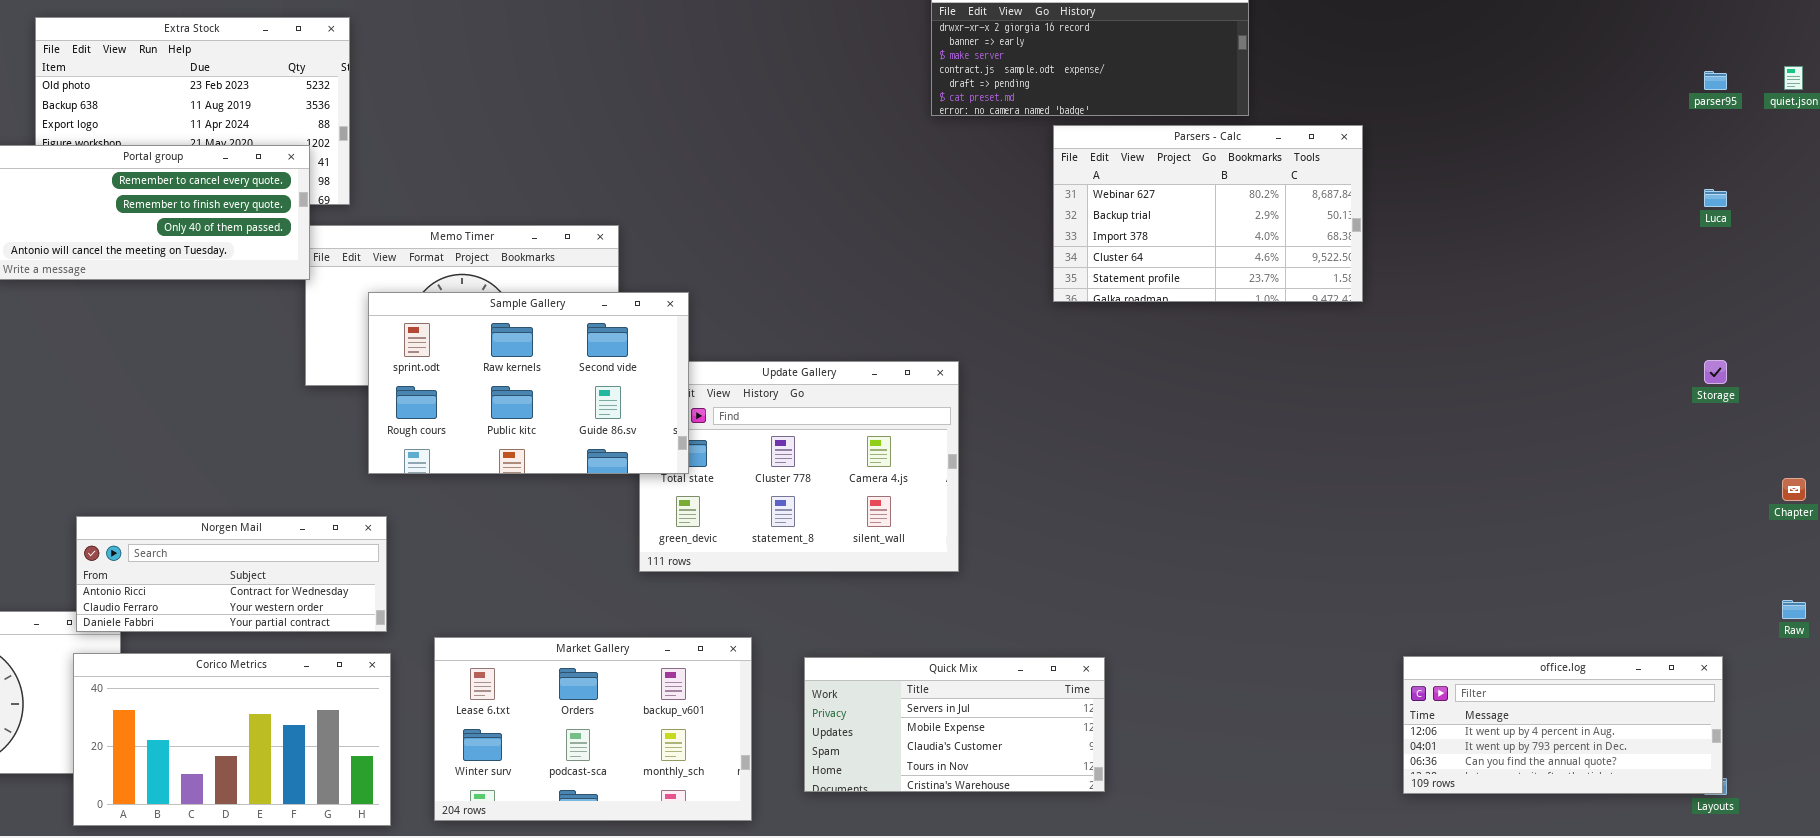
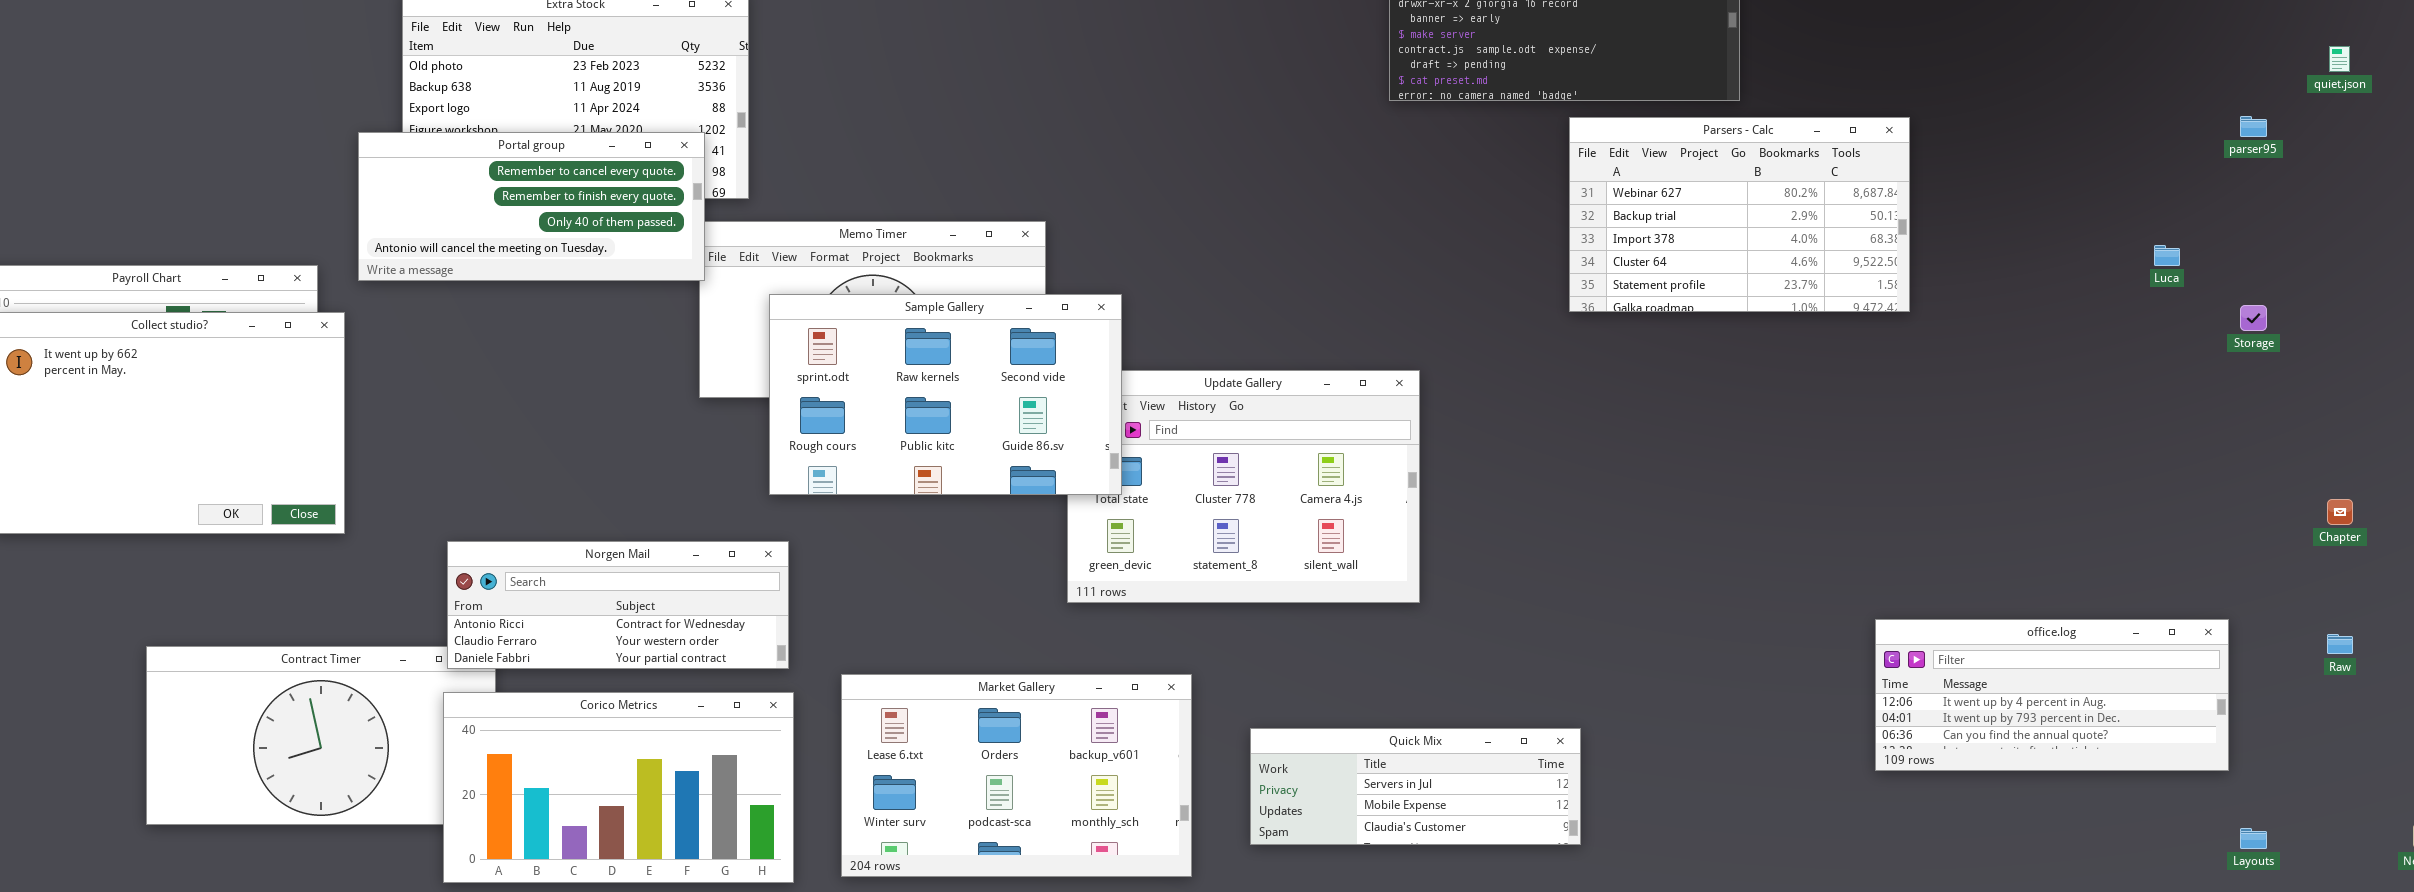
parser95: [1704,71,1727,90] -> [2240,116,2267,137], moved
Parsers - Calc: [1053,125,1363,302] -> [1569,117,1910,312], moved
Luca: [1704,189,1727,207] -> [2154,245,2180,266], moved
Storage: [1704,360,1727,384] -> [2240,305,2267,331], moved
office.log: [1403,656,1723,794] -> [1875,619,2229,771], moved
Quick Mix: [804,657,1105,792] -> [1250,728,1581,845], resized

